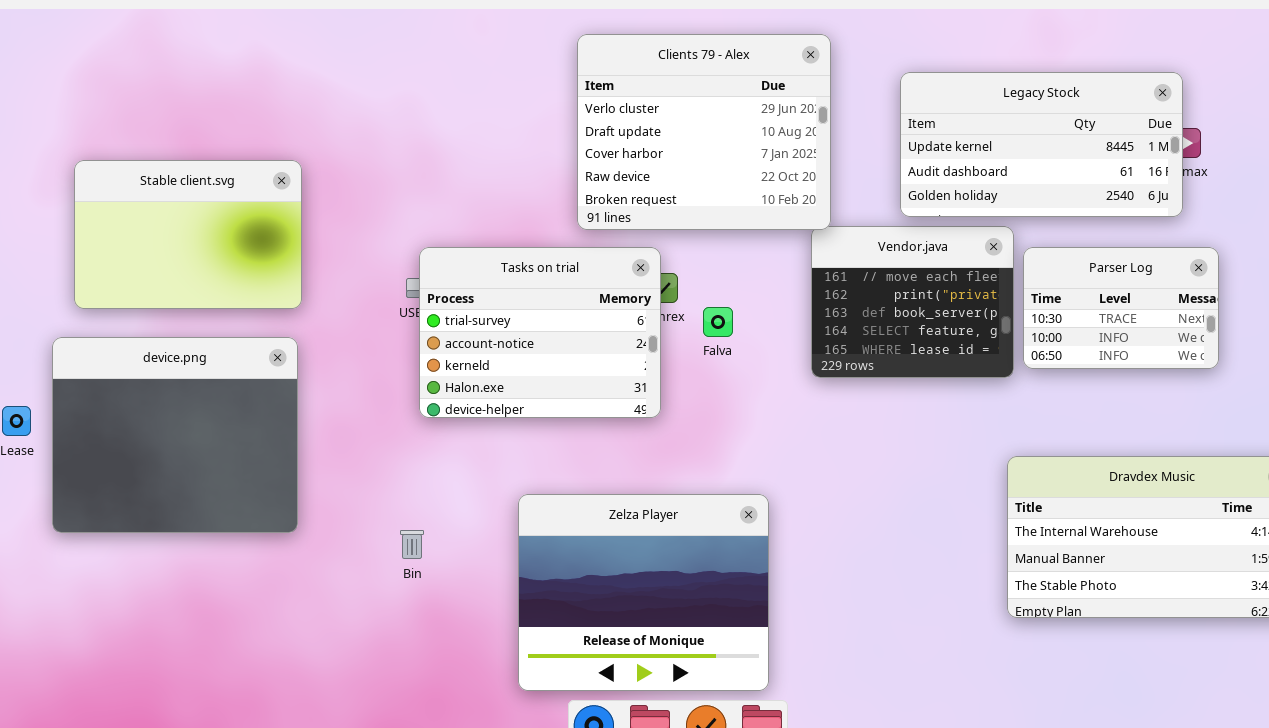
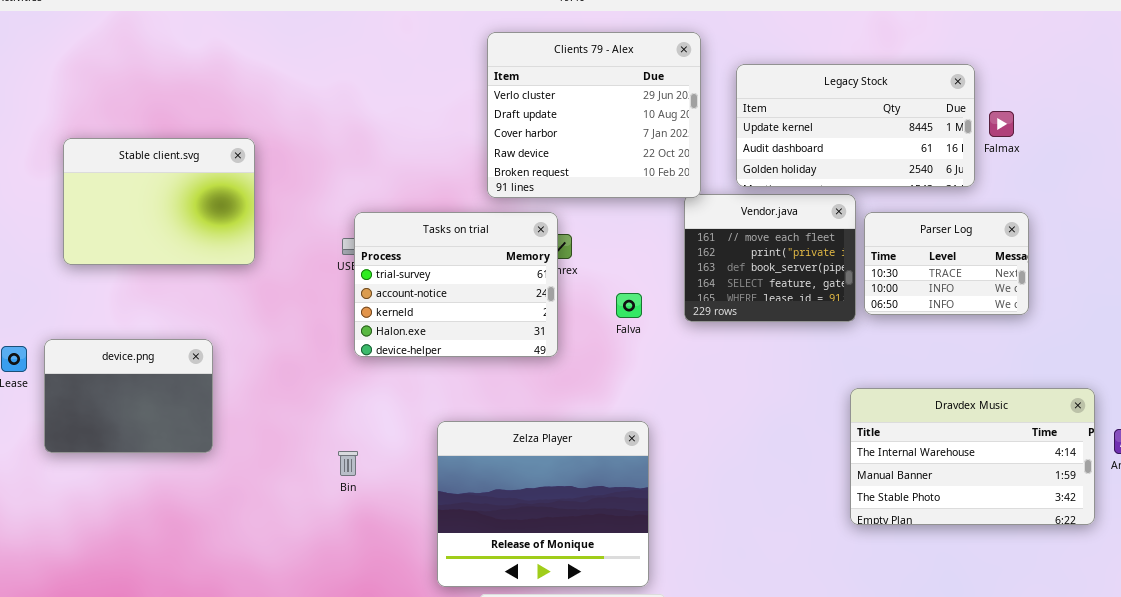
Legacy Stock: [900,72,1183,217] -> [736,64,975,187], moved
Falva: [703,307,733,337] -> [616,293,642,318], moved
device.png: [52,337,298,533] -> [44,339,213,453], resized

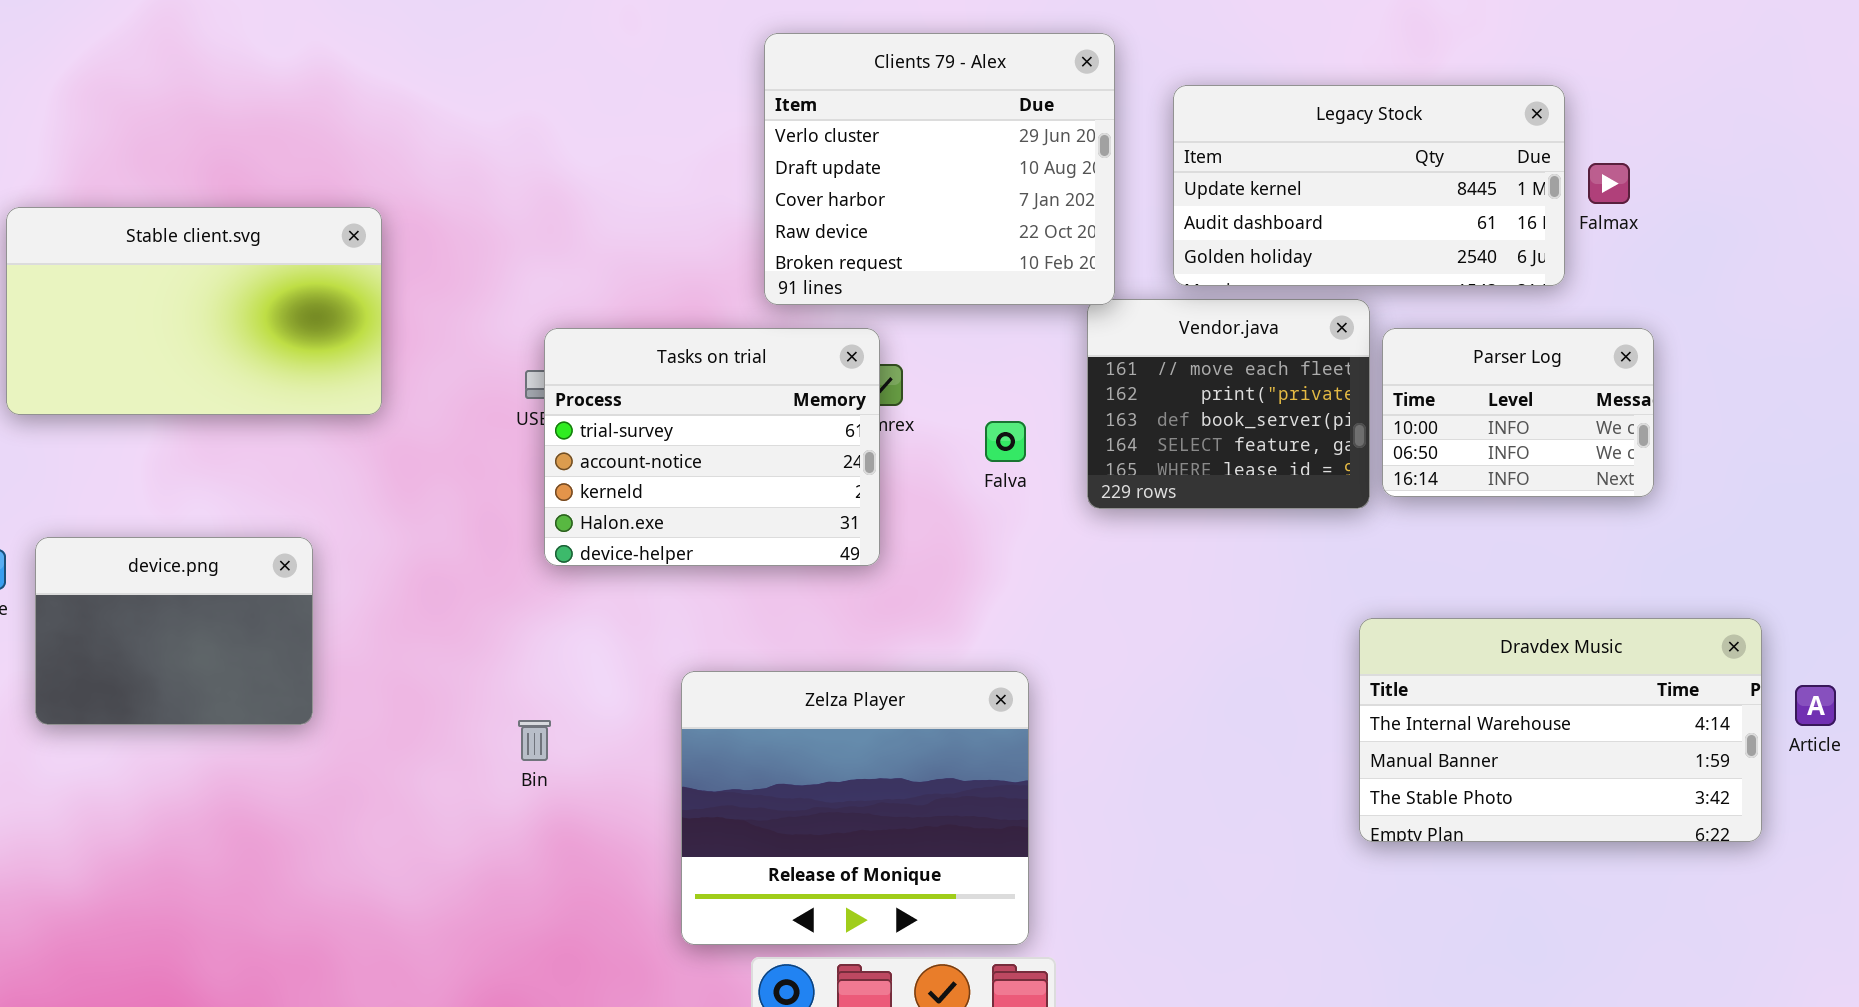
Stable client.svg: [63,138,255,265] -> [6,207,382,415], resized
Parser Log: [864,212,1029,315] -> [1382,328,1654,497], scrolled down 1 row
Falva: [616,293,642,318] -> [985,421,1026,462], moved

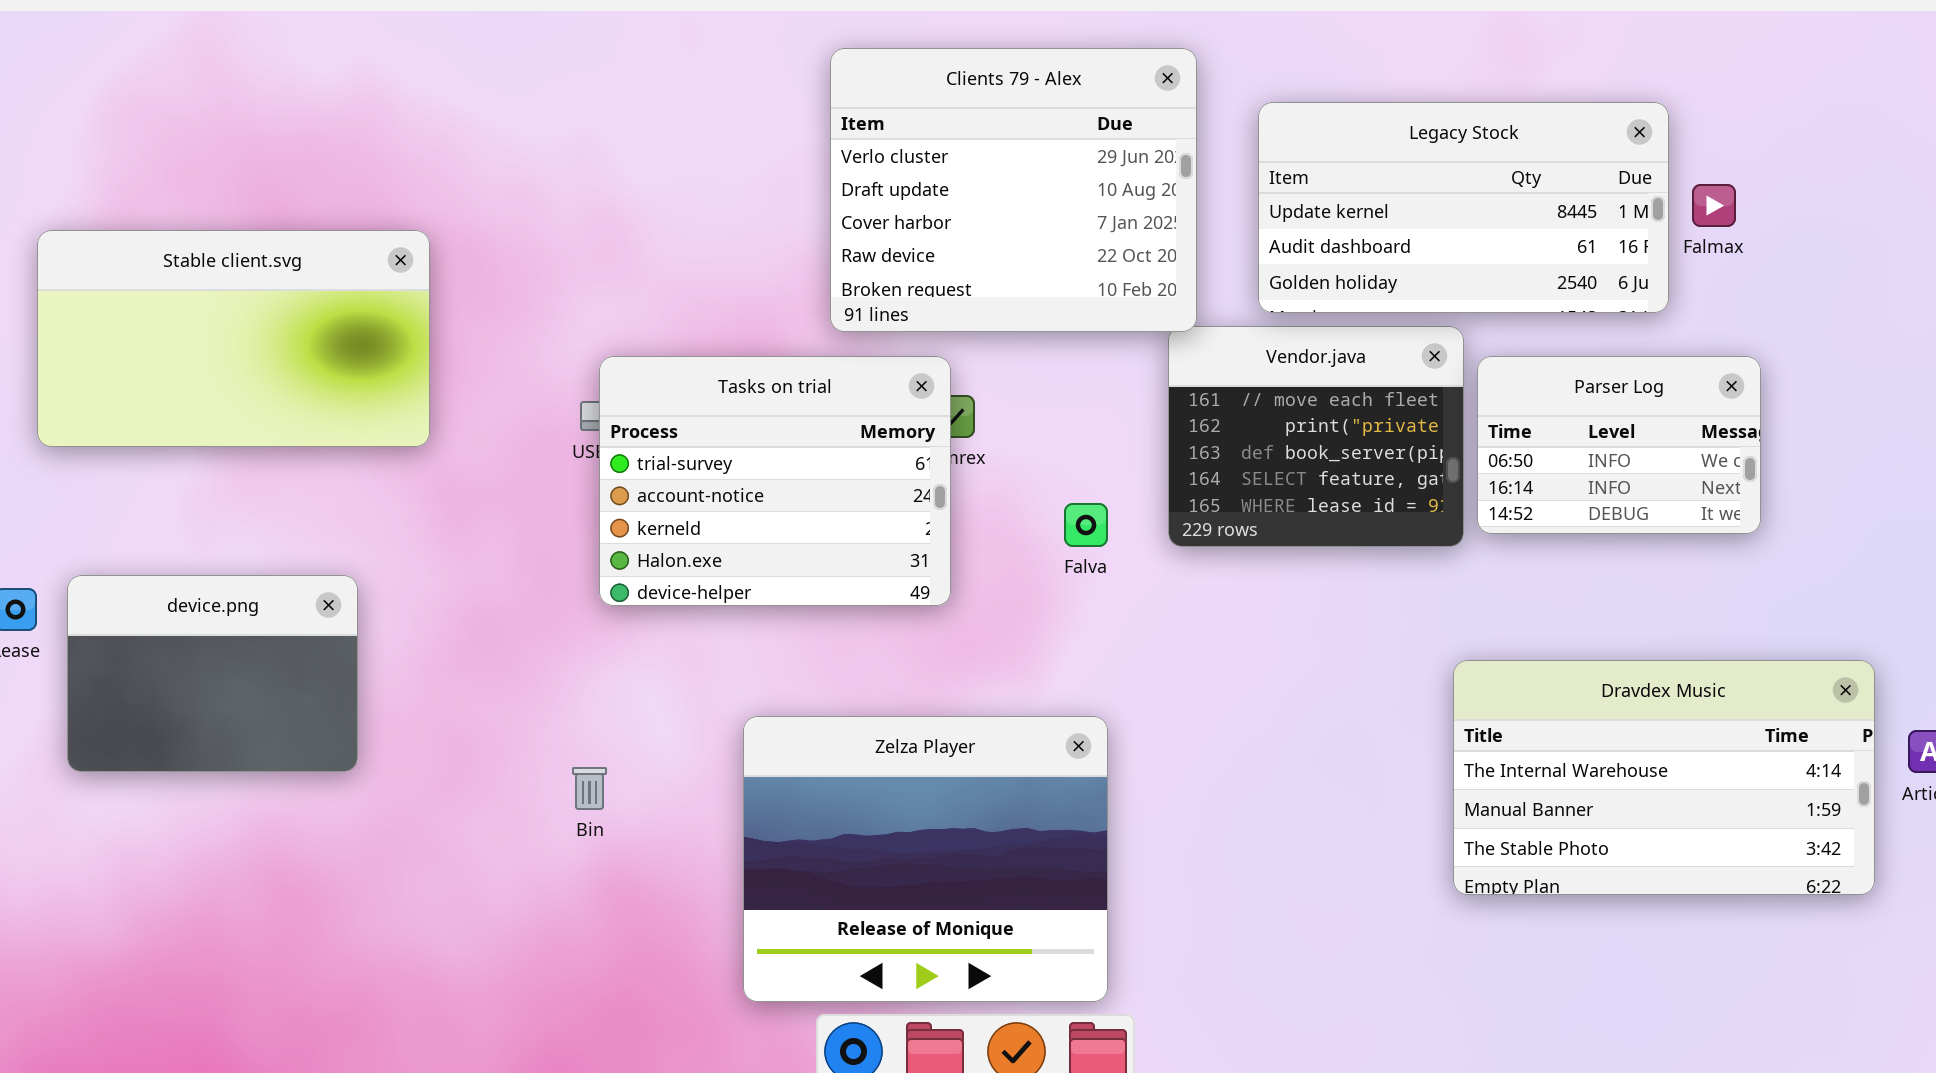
Parser Log: [1382,328,1654,497] -> [1477,356,1761,534], scrolled down 1 row
Falva: [985,421,1026,462] -> [1064,503,1108,547], moved

